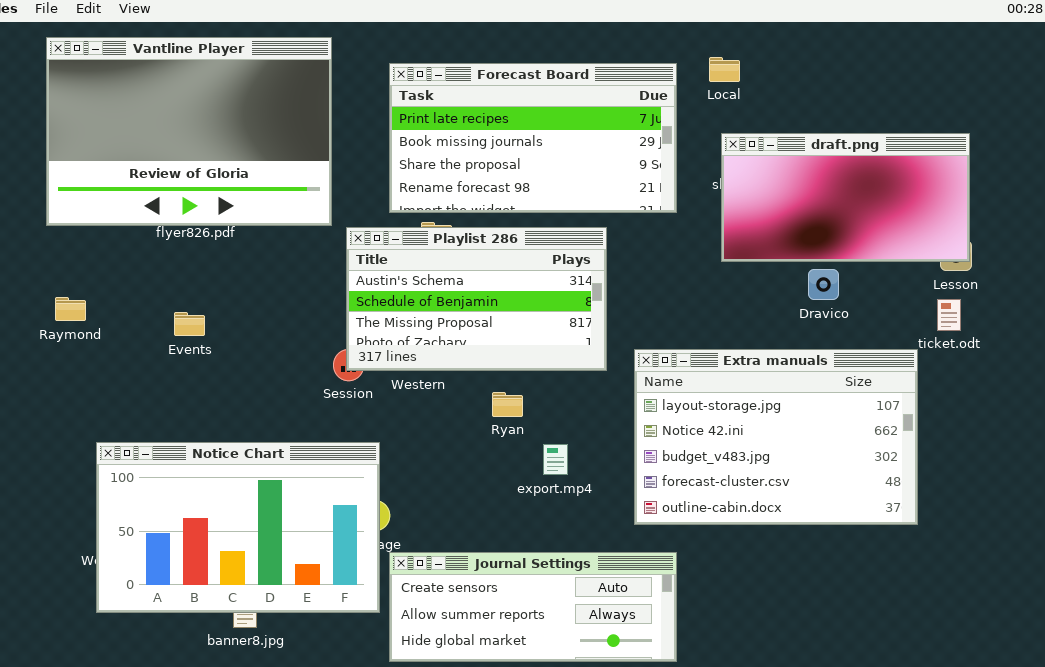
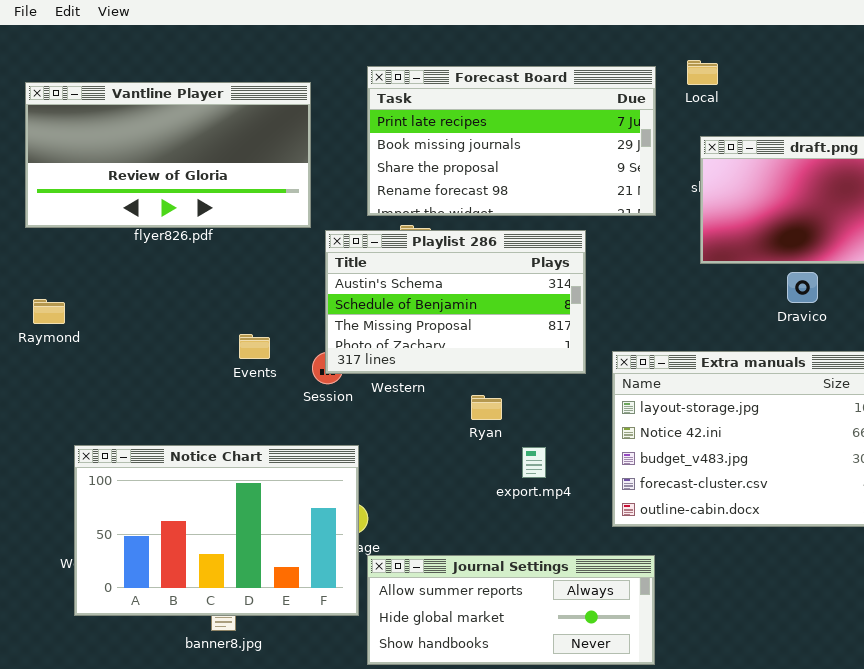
Vantline Player: [46,37,332,226] -> [25,82,311,228], resized
Events: [174,312,205,336] -> [239,334,270,359], moved
Journal Settings: [389,552,677,662] -> [367,555,655,665], scrolled down 1 row

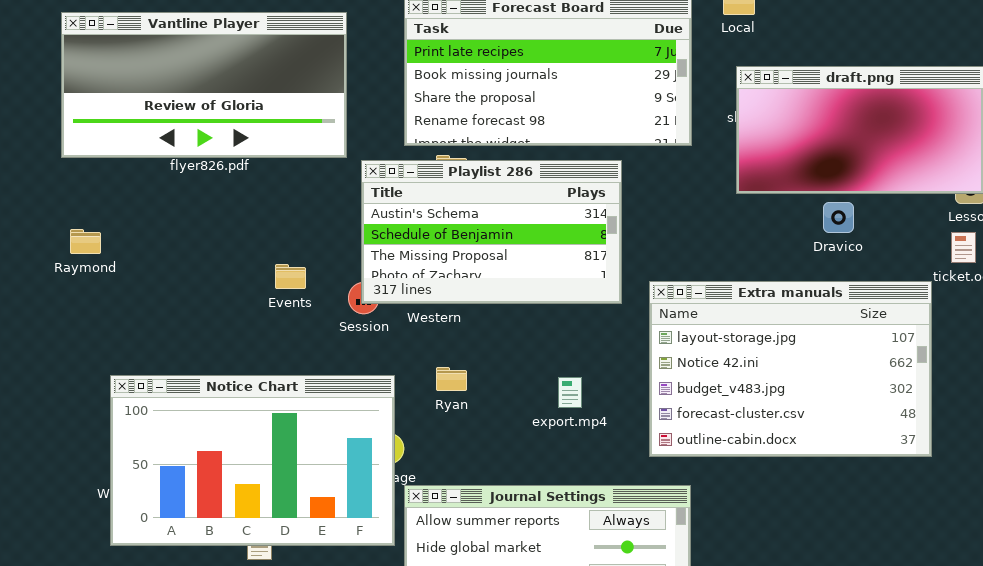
Ryan: [471,395,502,420] -> [436,367,467,391], moved

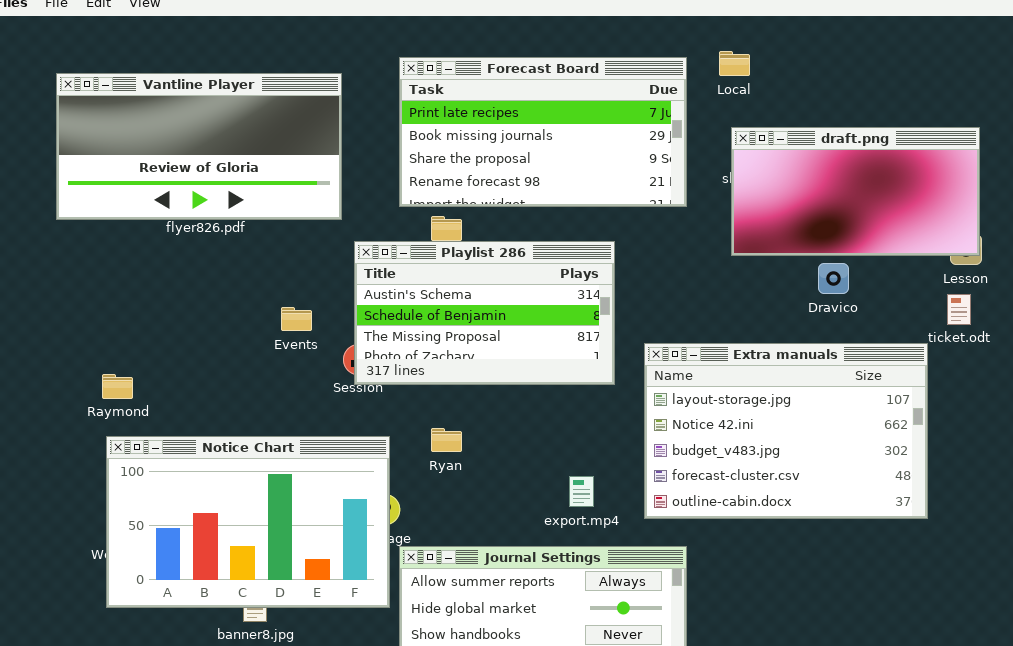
Playlist 286: [361,160,622,304] -> [354,241,615,385], moved
Raymond: [70,229,101,254] -> [102,374,133,399], moved
Events: [275,264,306,289] -> [281,307,312,331], moved
export.mp4: [558,377,582,408] -> [569,476,594,507], moved

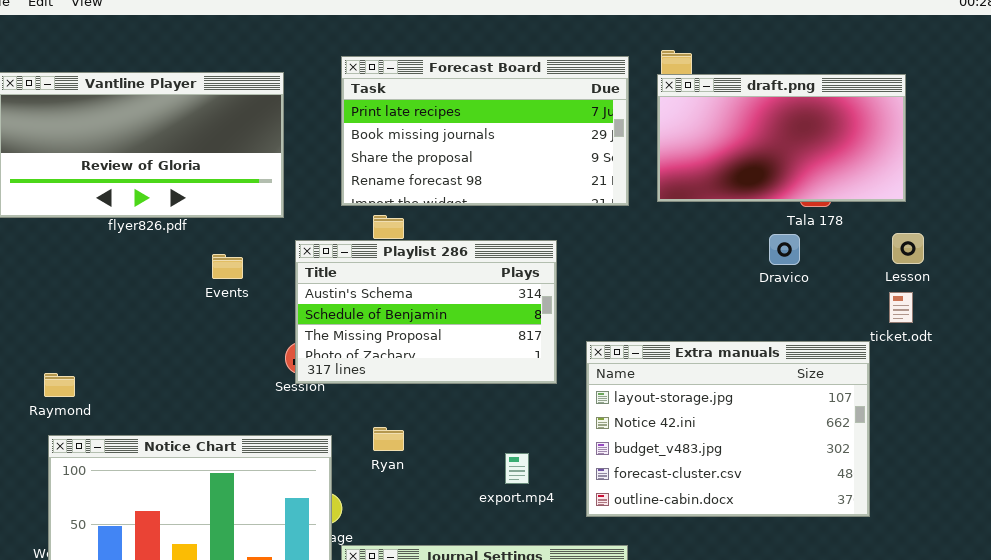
draft.png: [731,127,980,256] -> [657,74,906,202], moved
Dravico: [818,263,849,294] -> [769,234,800,265], moved
Events: [281,307,312,331] -> [212,254,243,279], moved
export.mp4: [569,476,594,507] -> [505,453,529,484], moved

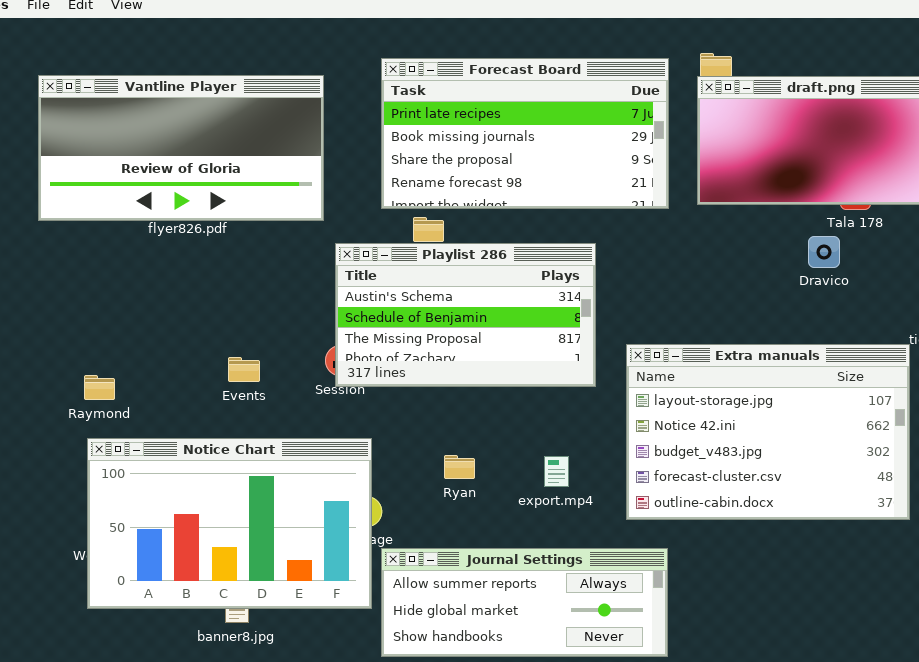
Events: [212,254,243,279] -> [228,357,260,382], moved
Ryan: [373,427,404,451] -> [444,455,475,479], moved

